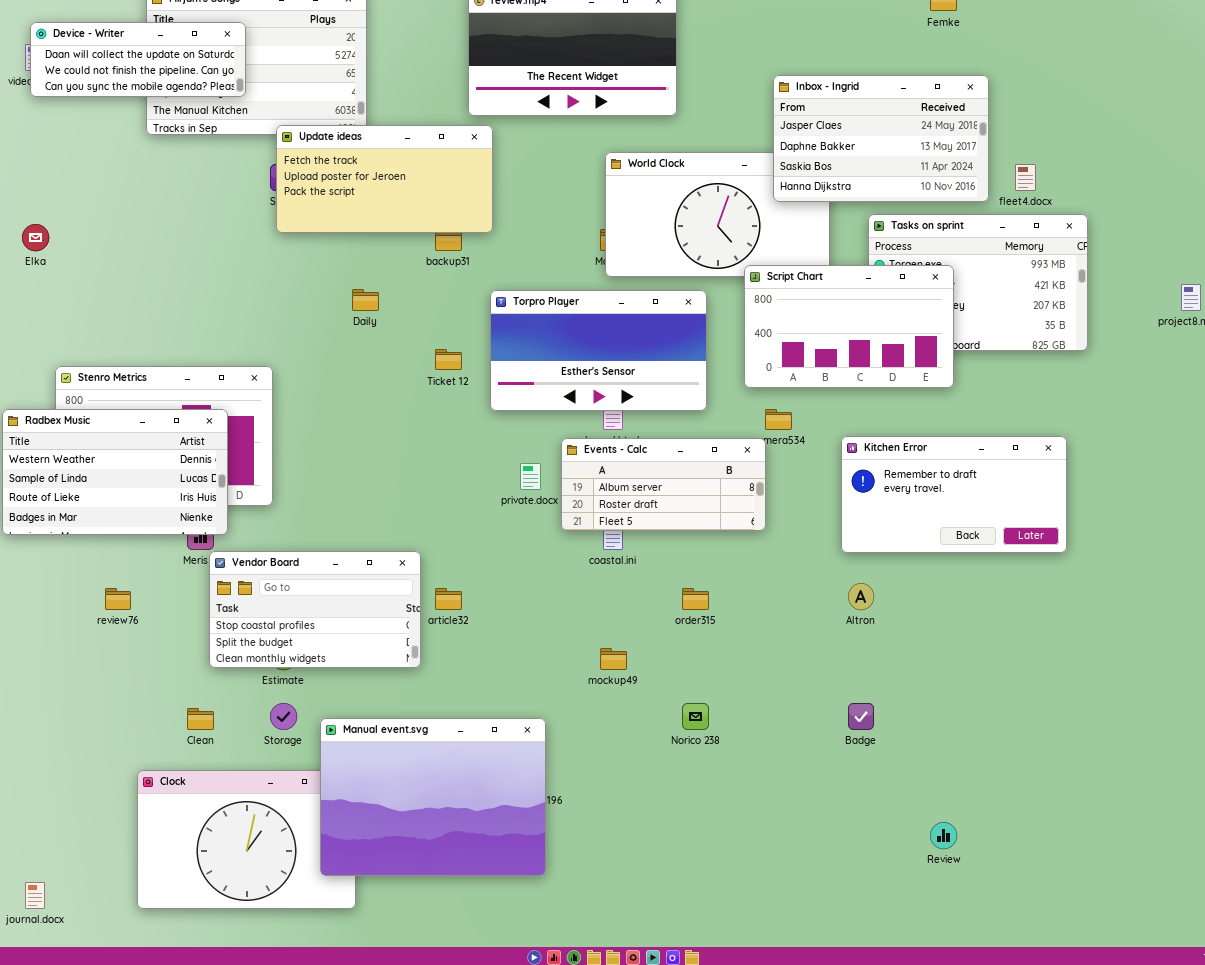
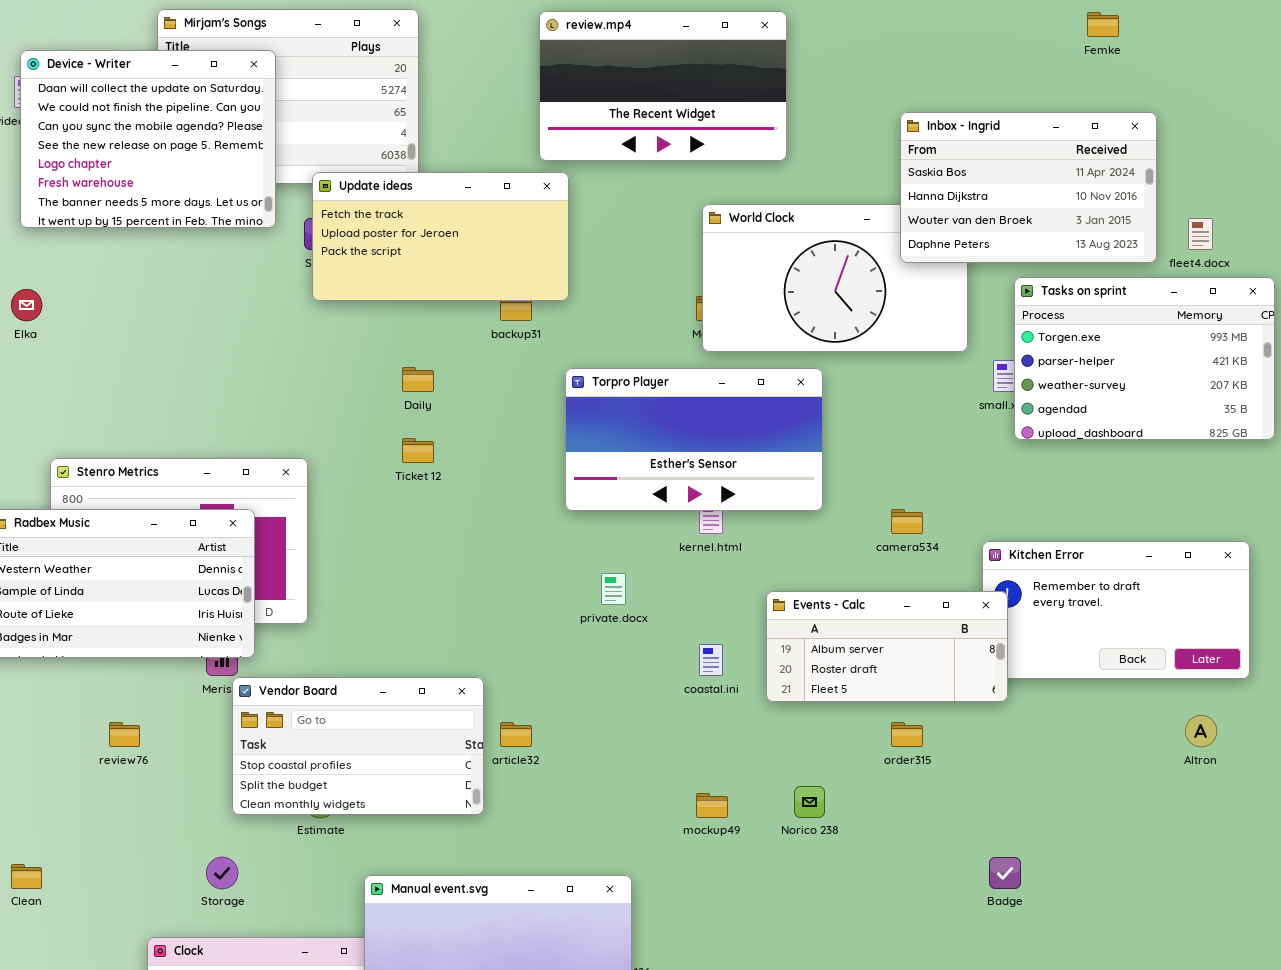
Device - Writer: [30,22,246,97] -> [20,50,276,228], resized
Inbox - Ingrid: [773,75,989,202] -> [900,112,1157,263], scrolled down 2 rows
Script Chart: [744,265,954,388] -> none, closed
Ticket 12: [435,349,462,370] -> [402,438,434,463], moved
Events - Calc: [561,438,766,531] -> [766,591,1008,702], moved
Altron: [848,583,874,610] -> [1185,715,1217,747], moved
order315: [682,588,709,610] -> [891,722,923,747], moved
Storage: [270,703,297,730] -> [206,857,238,889], moved
Norico 238: [682,703,709,730] -> [794,786,825,818], moved
Clean: [187,708,214,730] -> [11,864,42,889], moved

